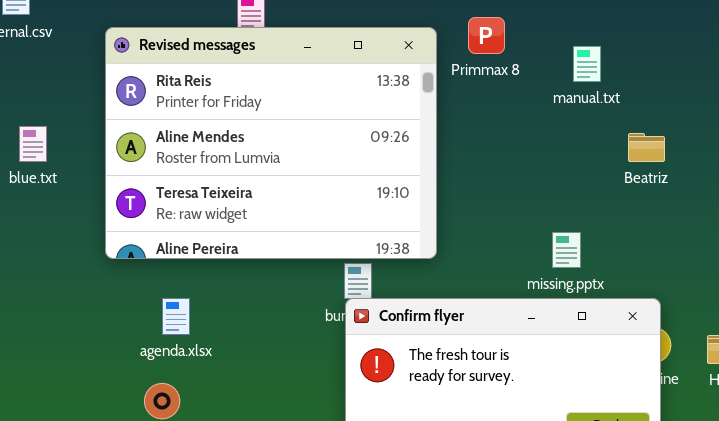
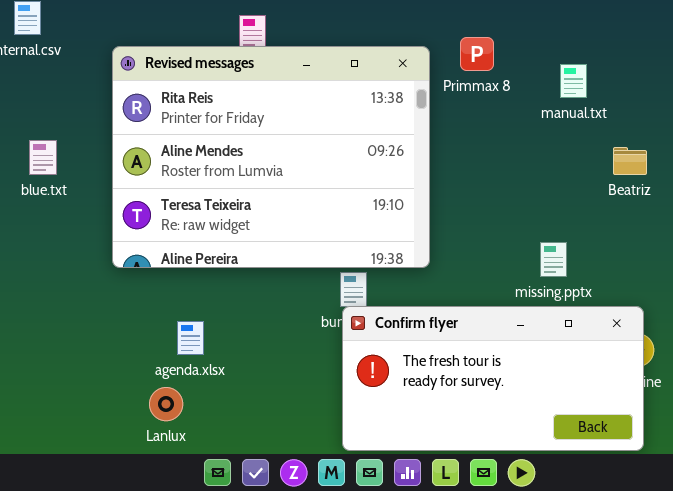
agenda.xlsx: [162,298,190,335] -> [177,321,204,355], moved

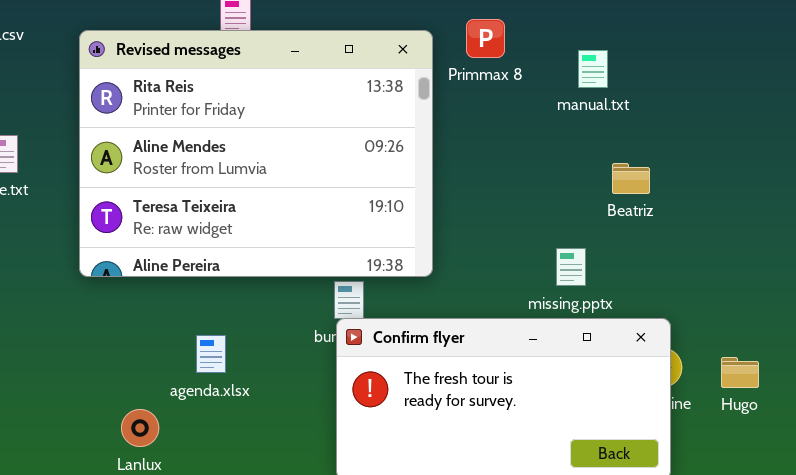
Beatriz: [613,147,647,175] -> [612,163,650,194], moved
agenda.xlsx: [177,321,204,355] -> [196,335,226,373], moved

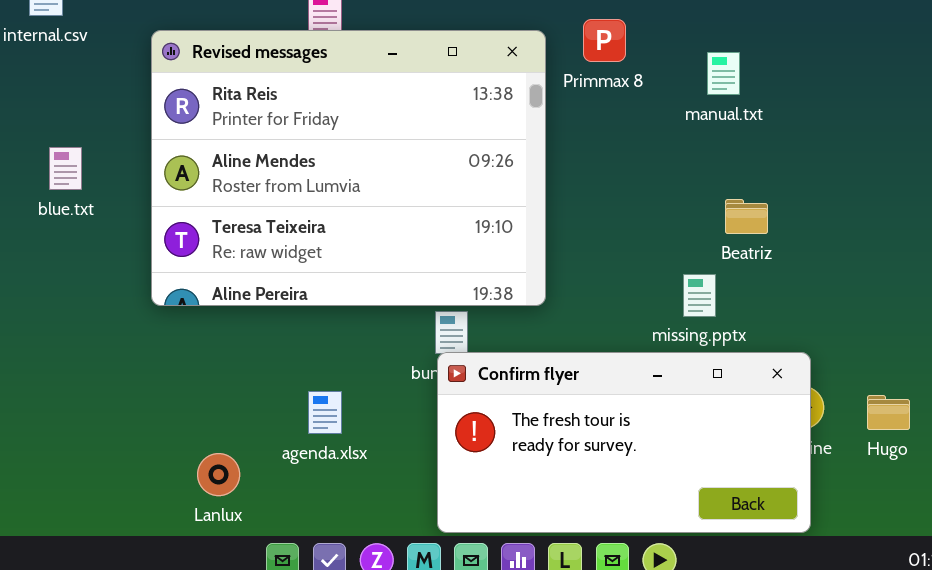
Beatriz: [612,163,650,194] -> [725,199,768,234], moved
agenda.xlsx: [196,335,226,373] -> [308,391,342,434], moved

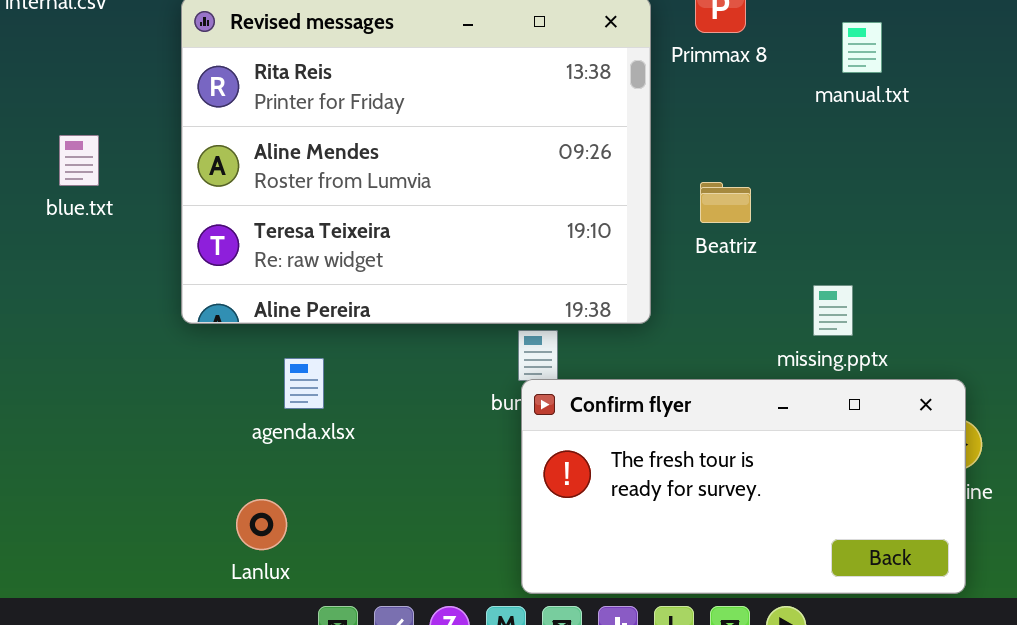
Beatriz: [725,199,768,234] -> [700,182,751,223], moved
agenda.xlsx: [308,391,342,434] -> [284,358,324,409], moved

